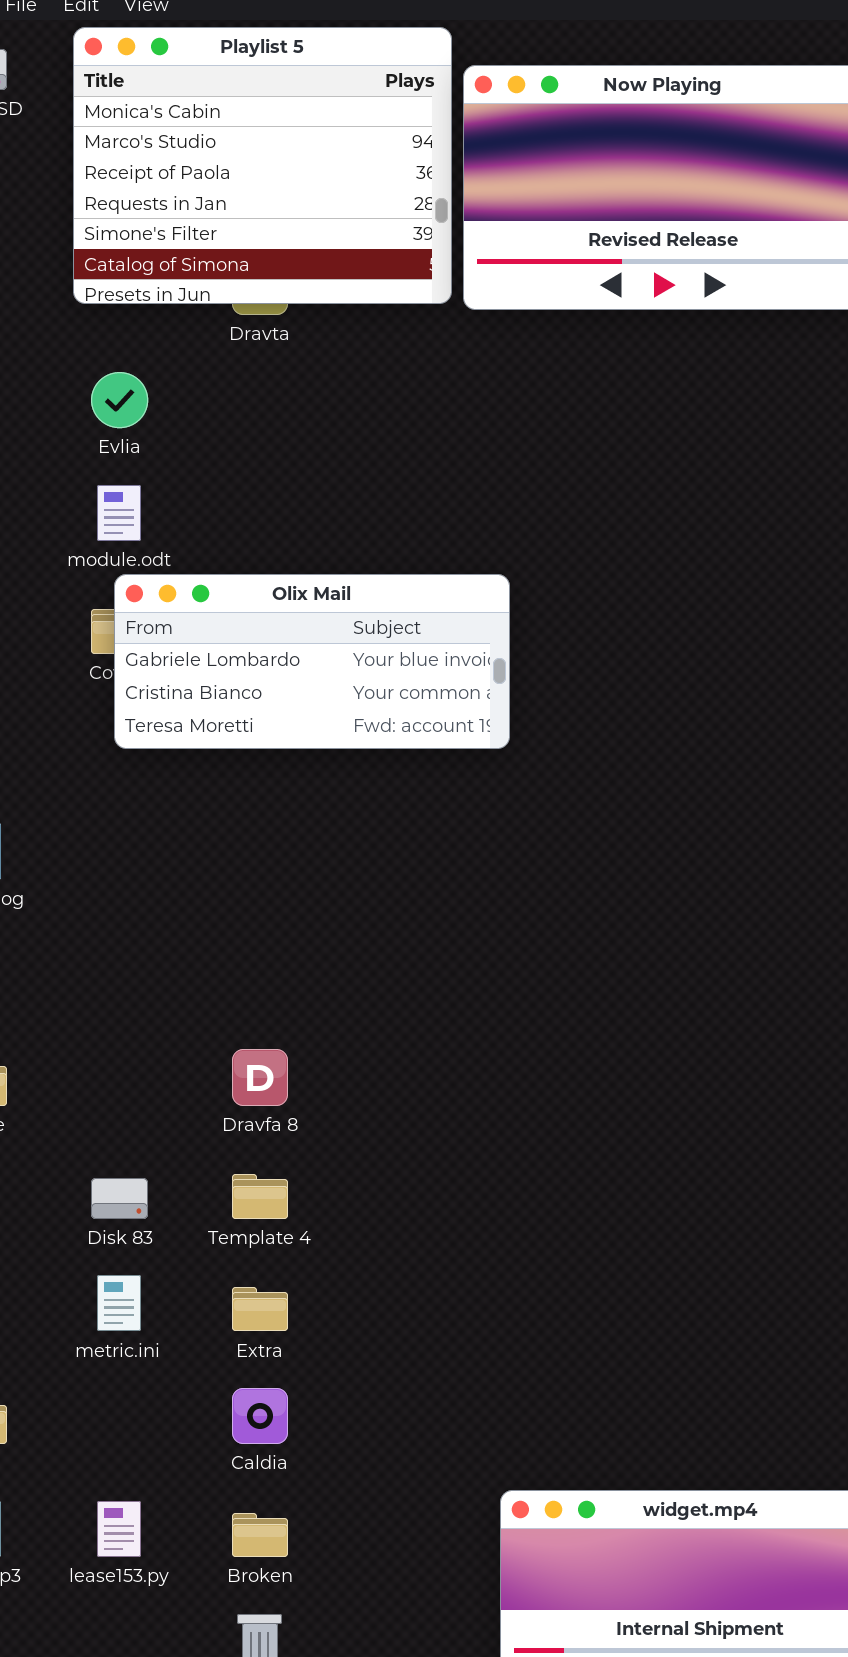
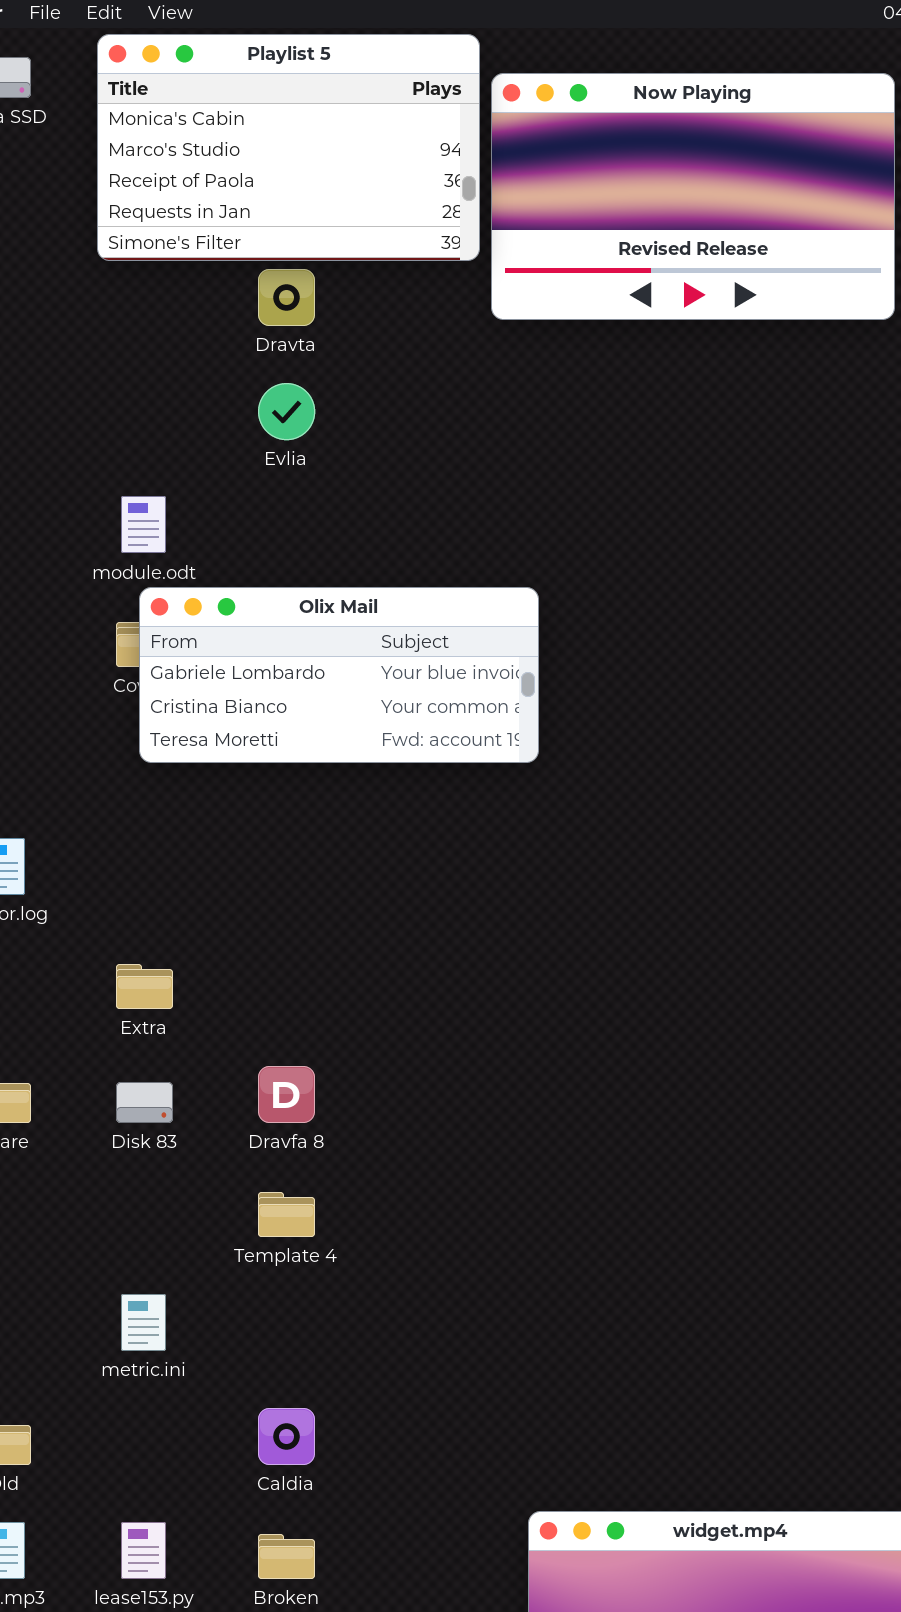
Playlist 5: [73,27,452,304] -> [97,34,480,261], resized
Evlia: [91,372,148,428] -> [258,383,315,440], moved
Disk 83: [91,1178,148,1219] -> [116,1082,173,1123], moved
Extra: [232,1287,288,1331] -> [116,964,173,1009], moved

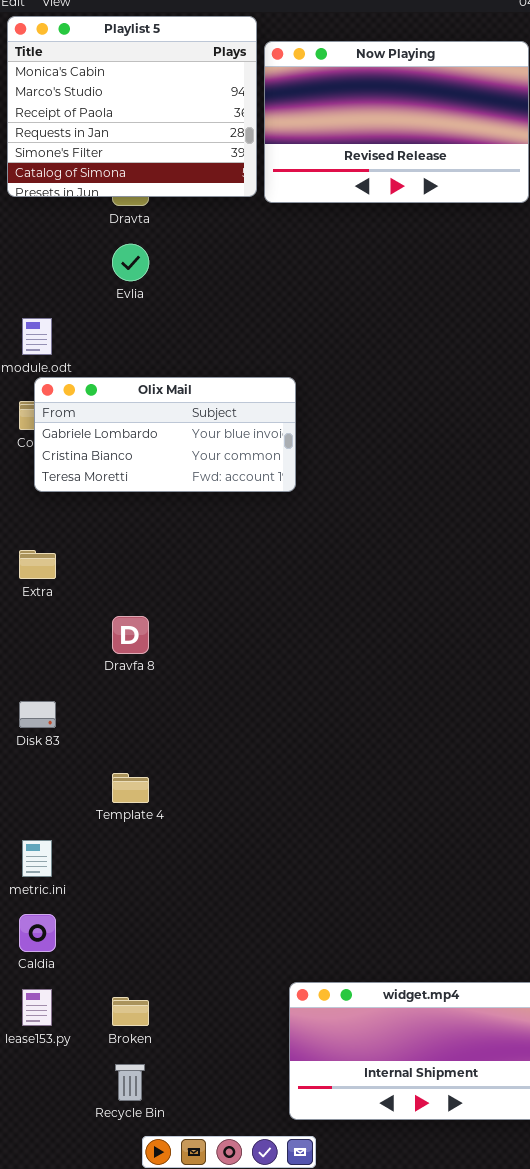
Playlist 5: [97,34,480,261] -> [7,16,257,197], resized
Extra: [116,964,173,1009] -> [19,550,56,579], moved
Dravfa 8: [258,1066,315,1123] -> [112,616,149,654], moved
Caldia: [258,1408,315,1465] -> [19,914,56,952], moved

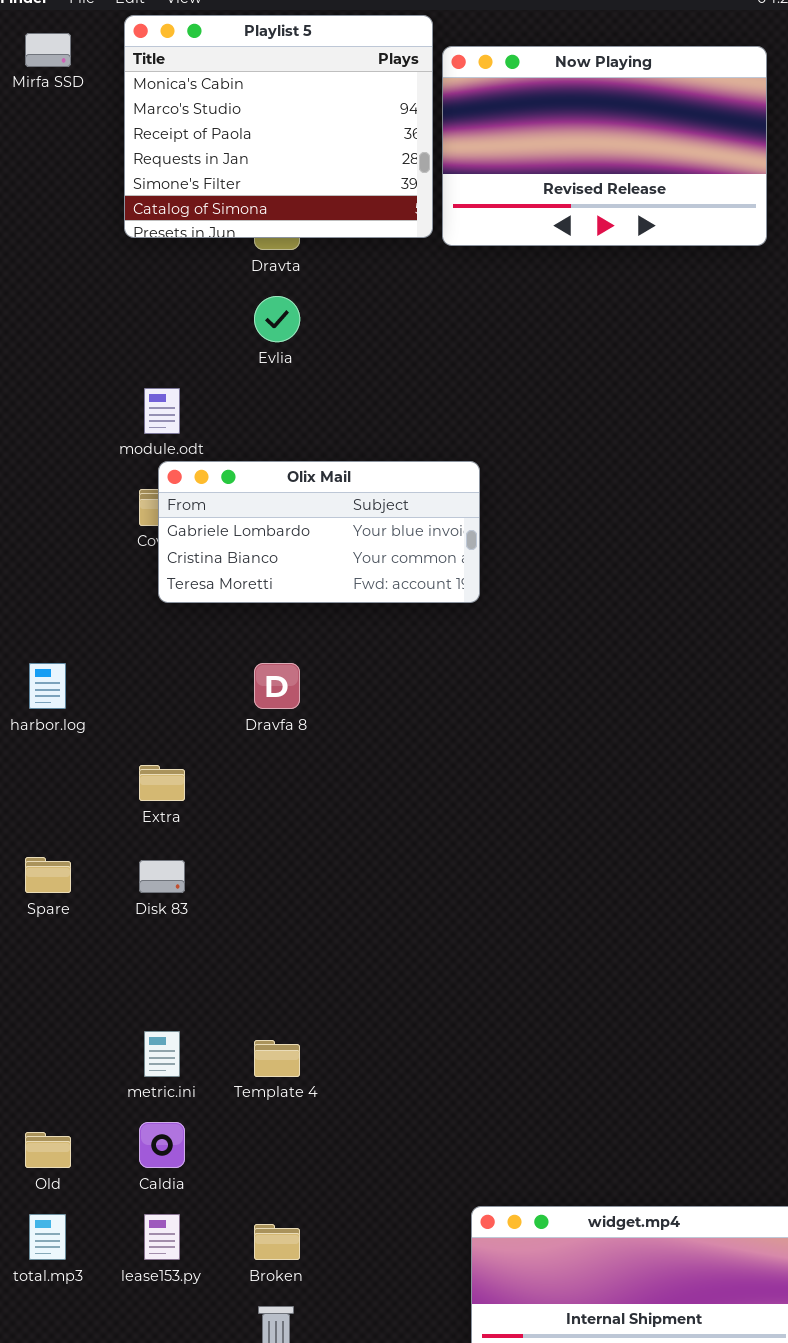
Extra: [19,550,56,579] -> [139,765,185,801], moved
Dravfa 8: [112,616,149,654] -> [254,663,300,709], moved
Template 4: [112,773,149,803] -> [254,1040,300,1077], moved

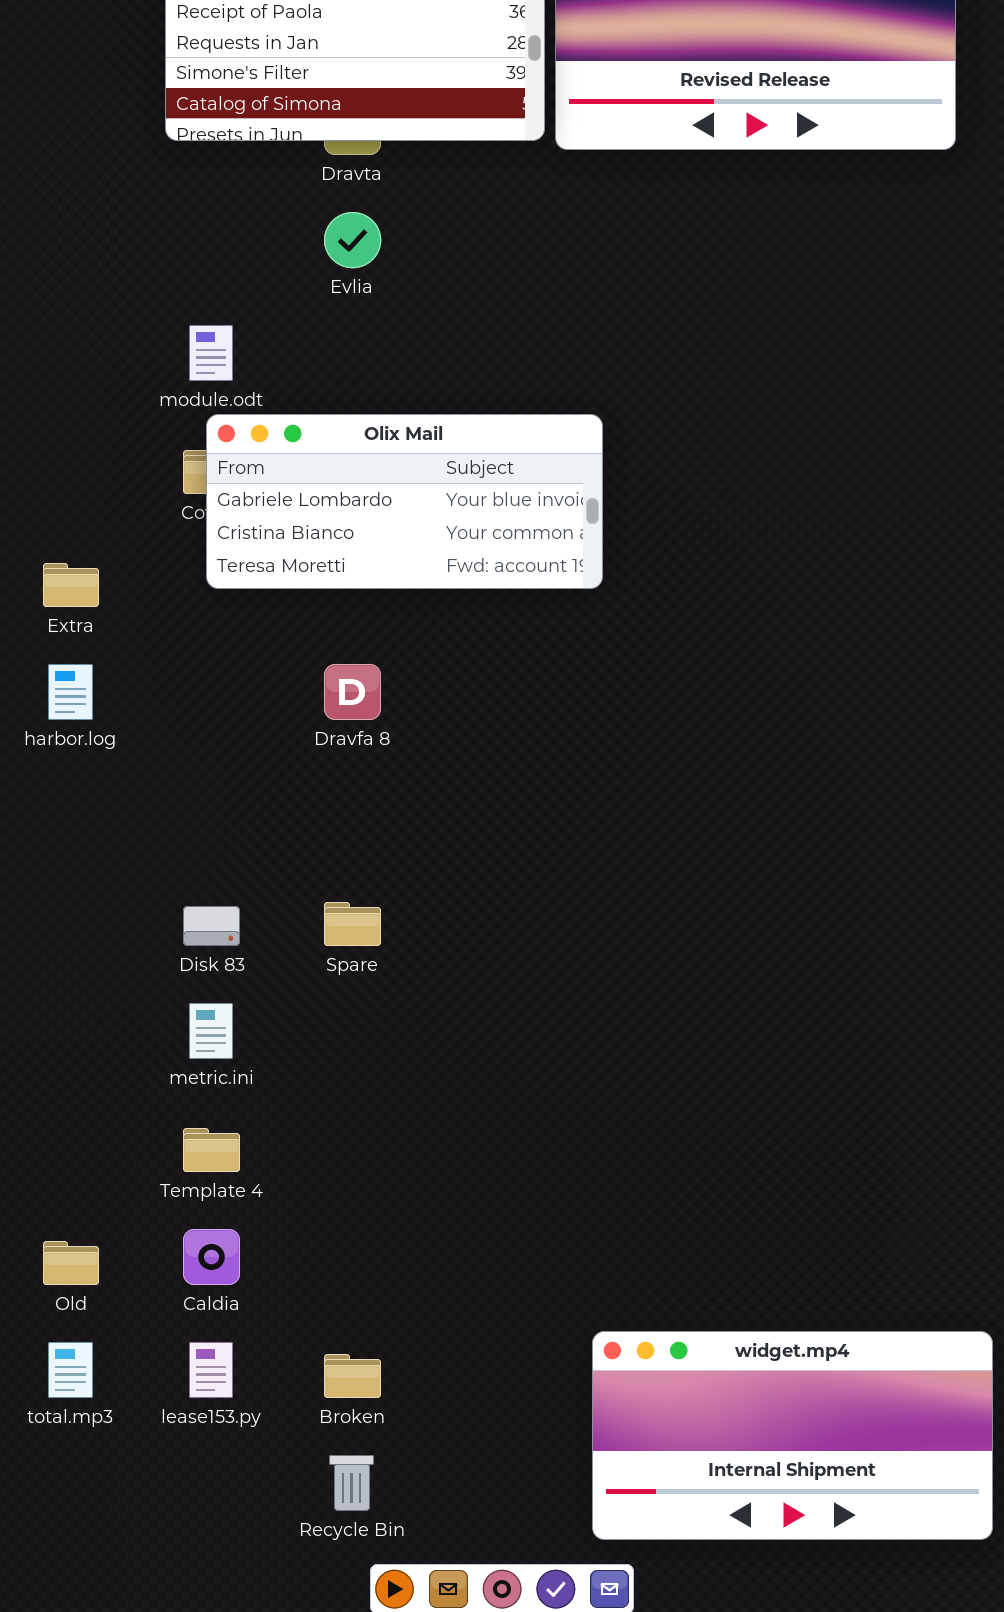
Extra: [139,765,185,801] -> [43,563,99,607], moved
Spare: [25,857,71,893] -> [324,902,381,946], moved
metric.ini: [144,1031,180,1077] -> [189,1003,233,1059], moved
Template 4: [254,1040,300,1077] -> [183,1128,240,1172], moved

